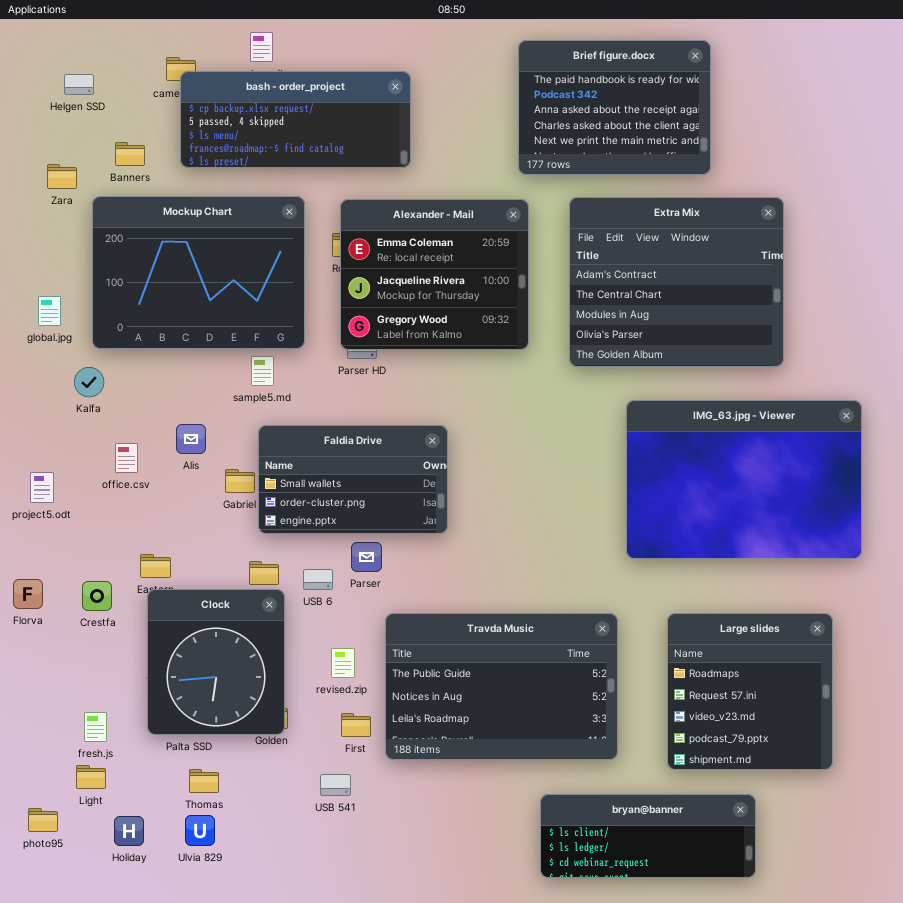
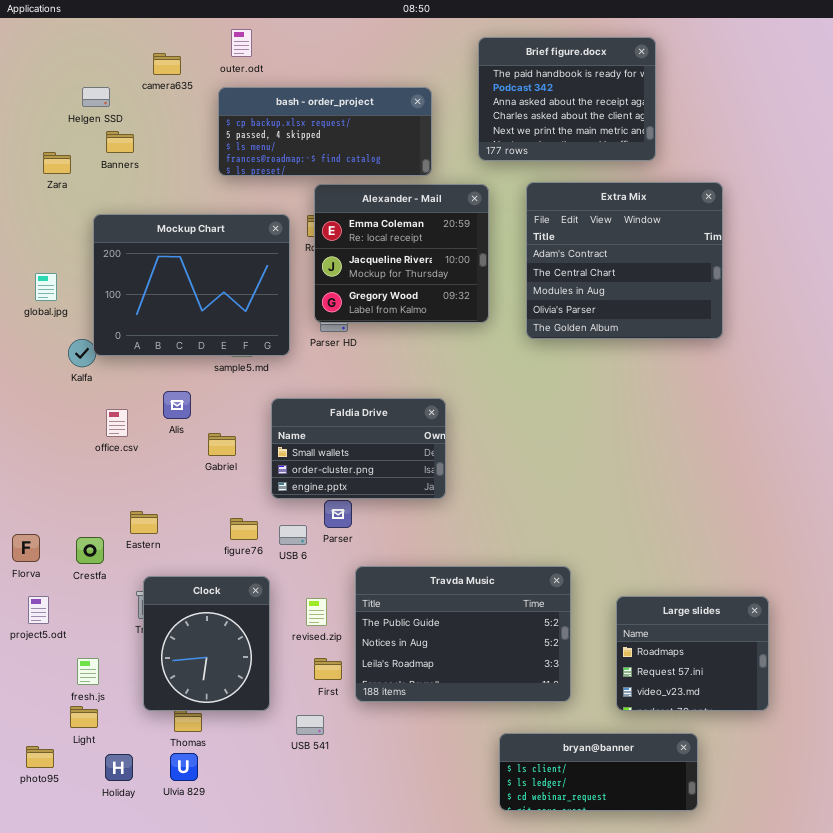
bash - order_project: [180,71,411,168] -> [218,87,432,176], moved
Helgen SSD: [64,74,94,95] -> [82,87,110,107], moved
Mockup Chart: [92,196,305,349] -> [93,214,290,356], moved
IMG_63.jpg - Viewer: [626,400,862,559] -> none, closed
Faldia Drive: [258,425,448,534] -> [271,398,446,499], moved
project5.odt: [30,472,54,503] -> [28,596,49,624], moved
Clock: [147,589,285,735] -> [143,576,270,711], moved
Large slides: [667,613,833,770] -> [616,596,769,711], resized

